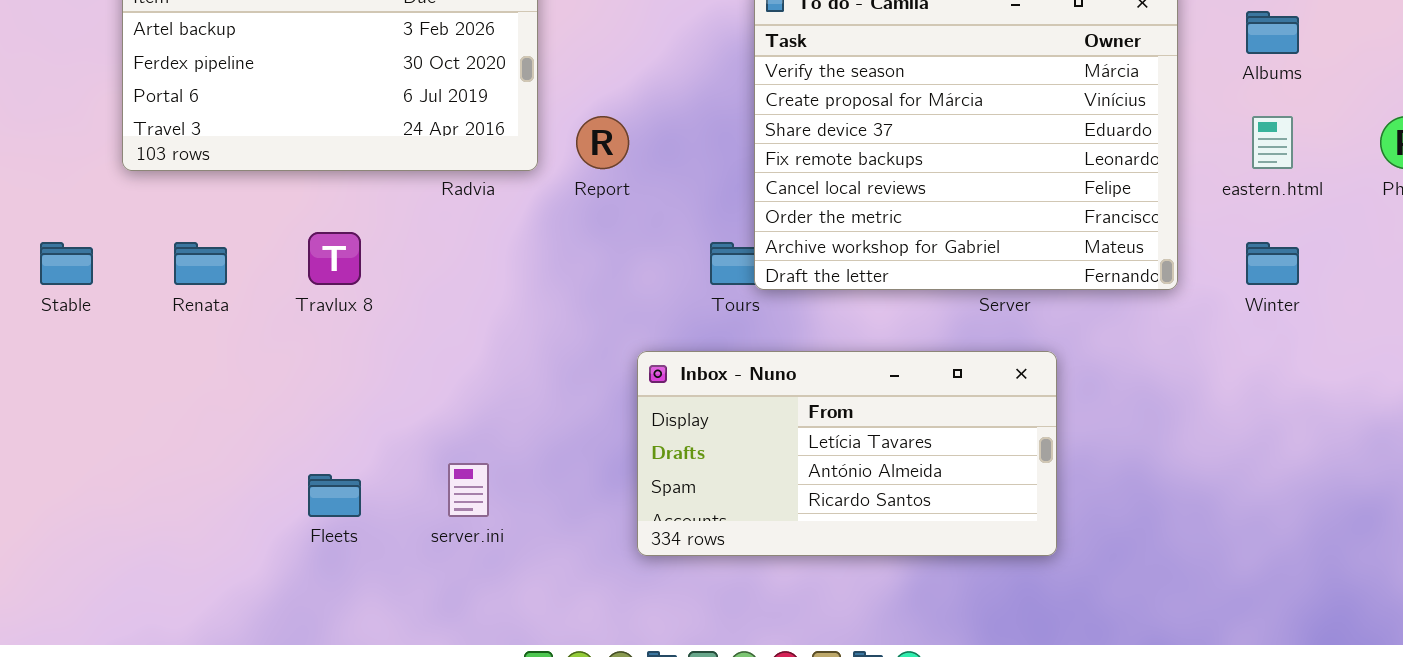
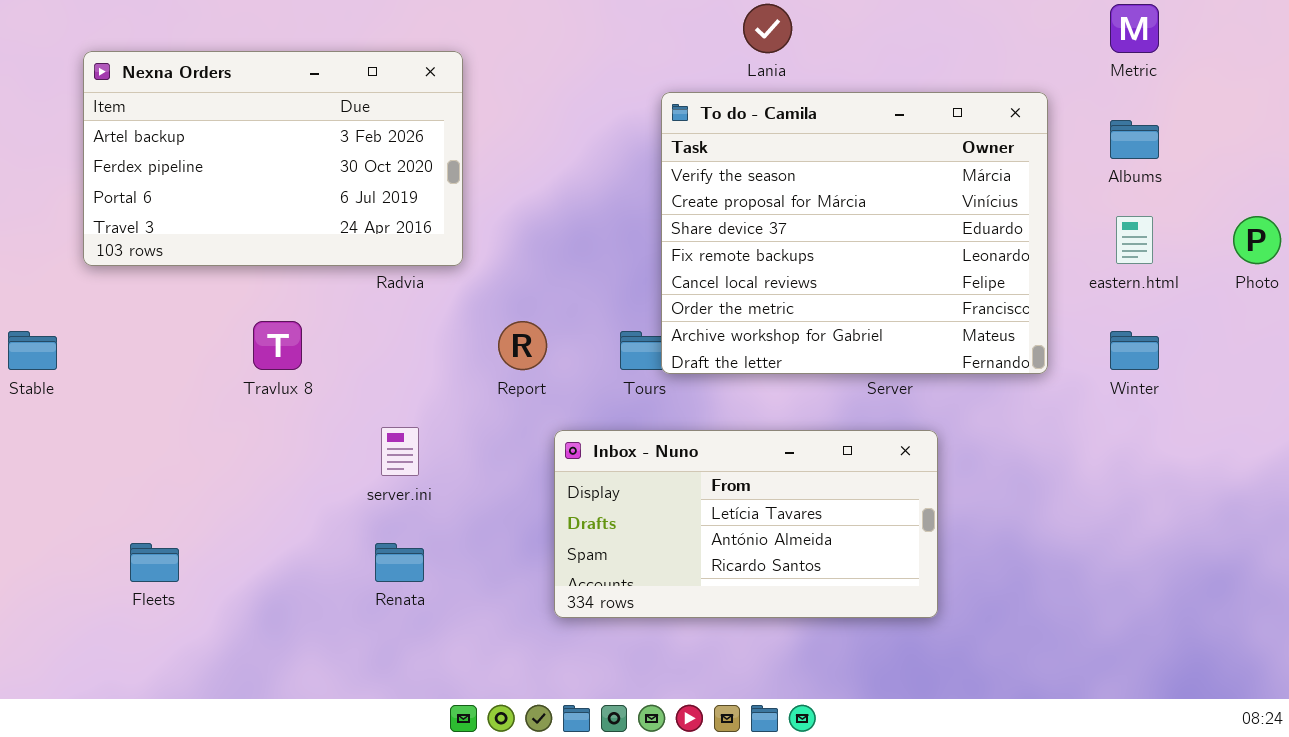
Report: [576,116,629,169] -> [498,321,547,370], moved
Renata: [174,242,227,285] -> [375,543,424,582], moved
server.ini: [448,463,489,517] -> [381,427,419,476], moved
Fleets: [308,474,361,517] -> [130,543,179,582], moved

